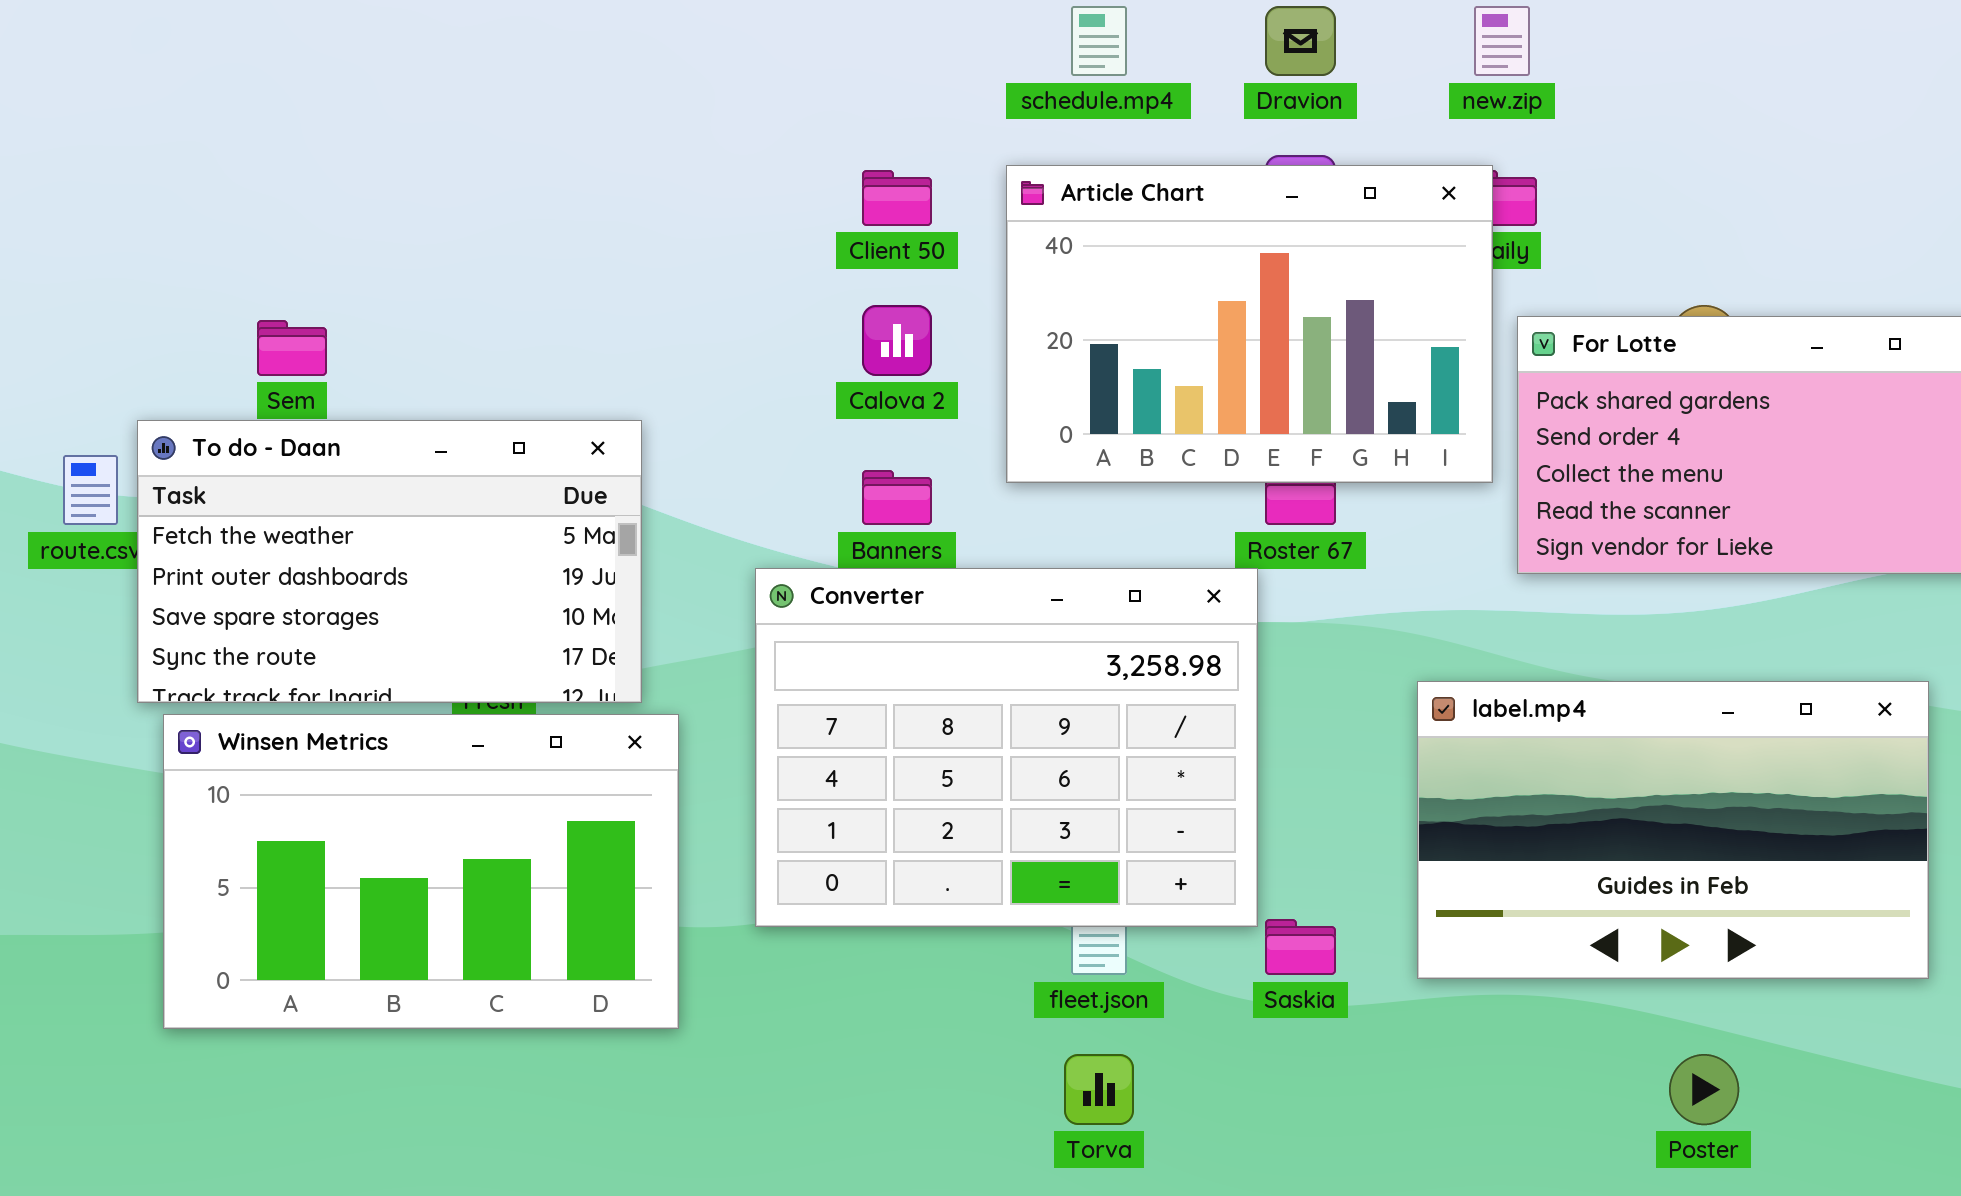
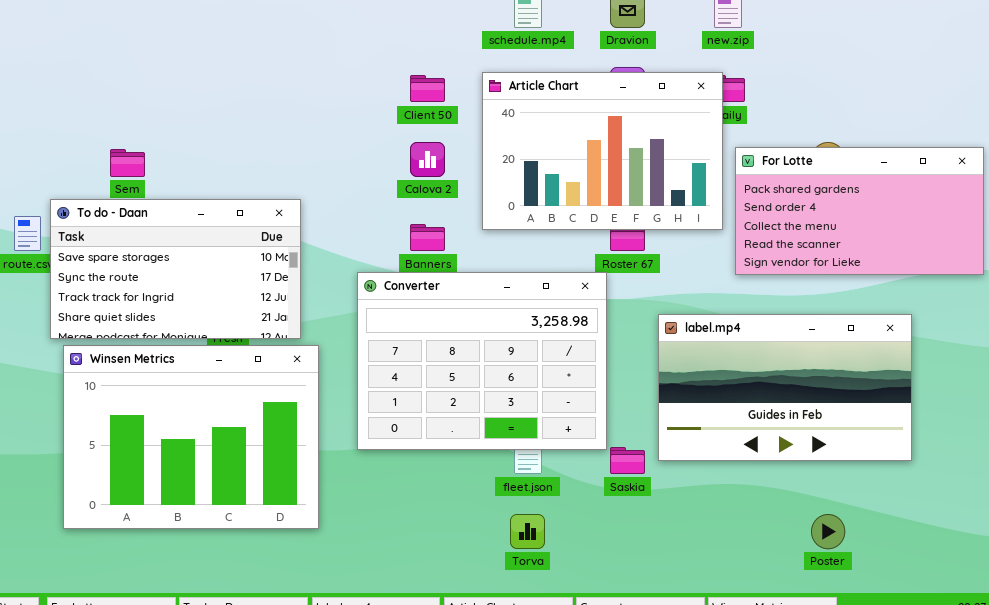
To do - Daan: [137,420,642,703] -> [50,199,301,339], scrolled down 2 rows
label.mp4: [1417,681,1929,979] -> [658,314,912,461], moved
Winsen Metrics: [163,714,679,1029] -> [63,345,319,529], resized

